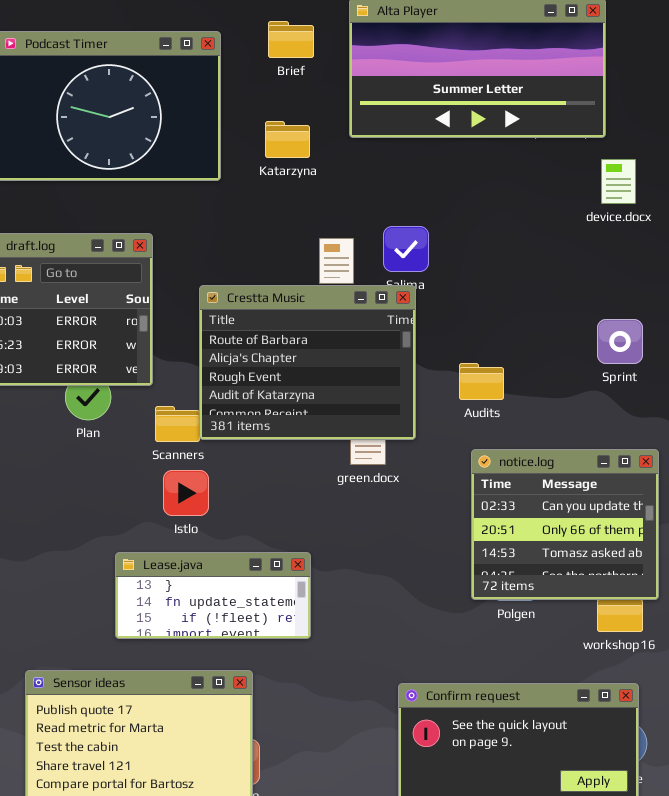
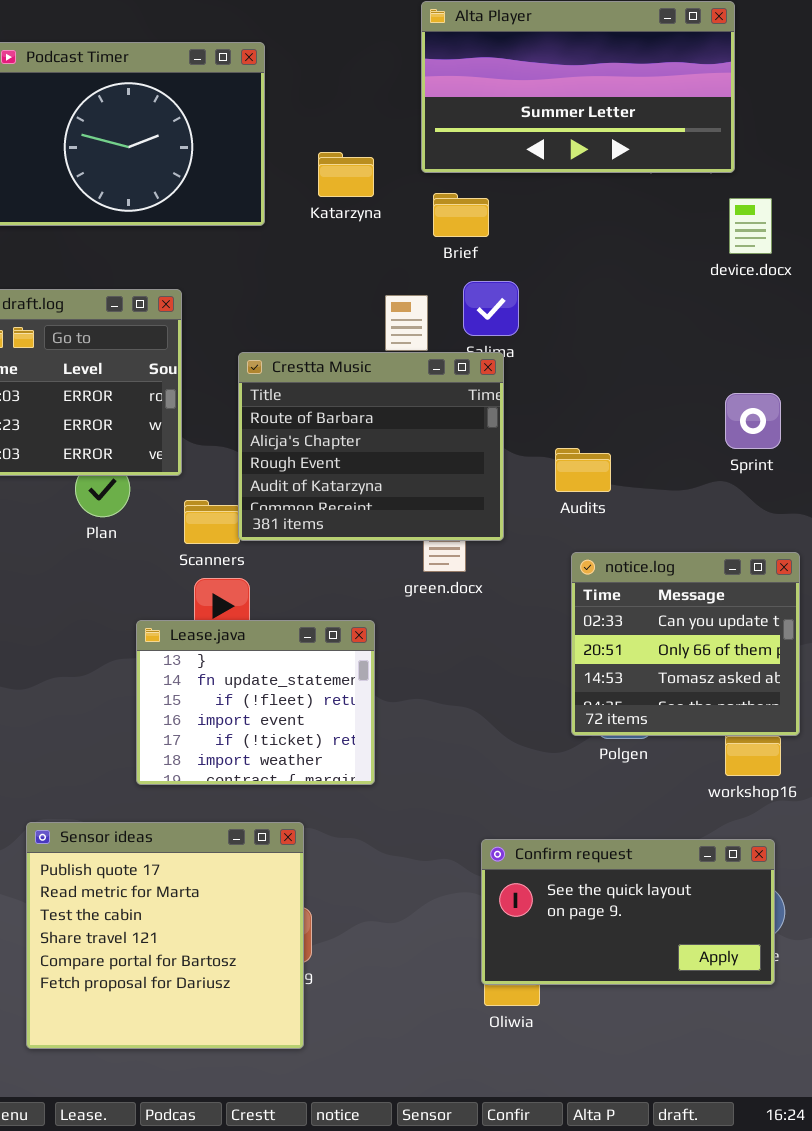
Brief: [268,21,314,58] -> [433,193,489,237], moved
Lease.java: [115,552,311,639] -> [136,620,375,785], resized

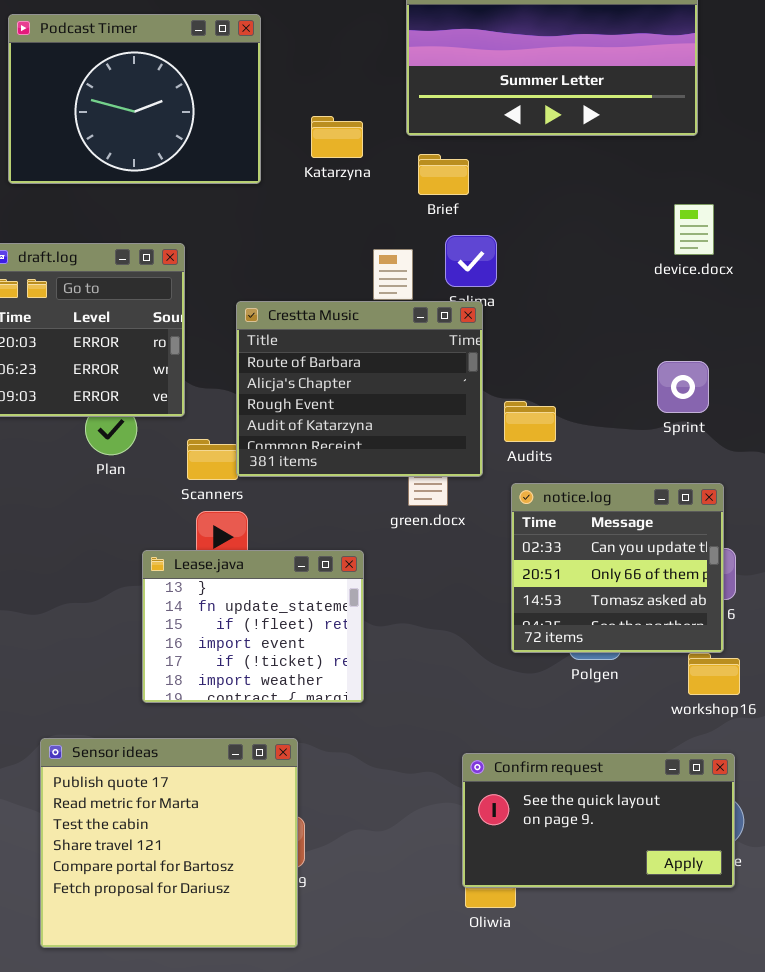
device.docx: [729,198,772,254] -> [674,204,714,255], moved
Sprint: [725,393,781,449] -> [657,361,709,413], moved
Audits: [555,448,611,492] -> [504,401,556,442], moved
notice.log: [571,552,800,736] -> [511,483,724,653], moved

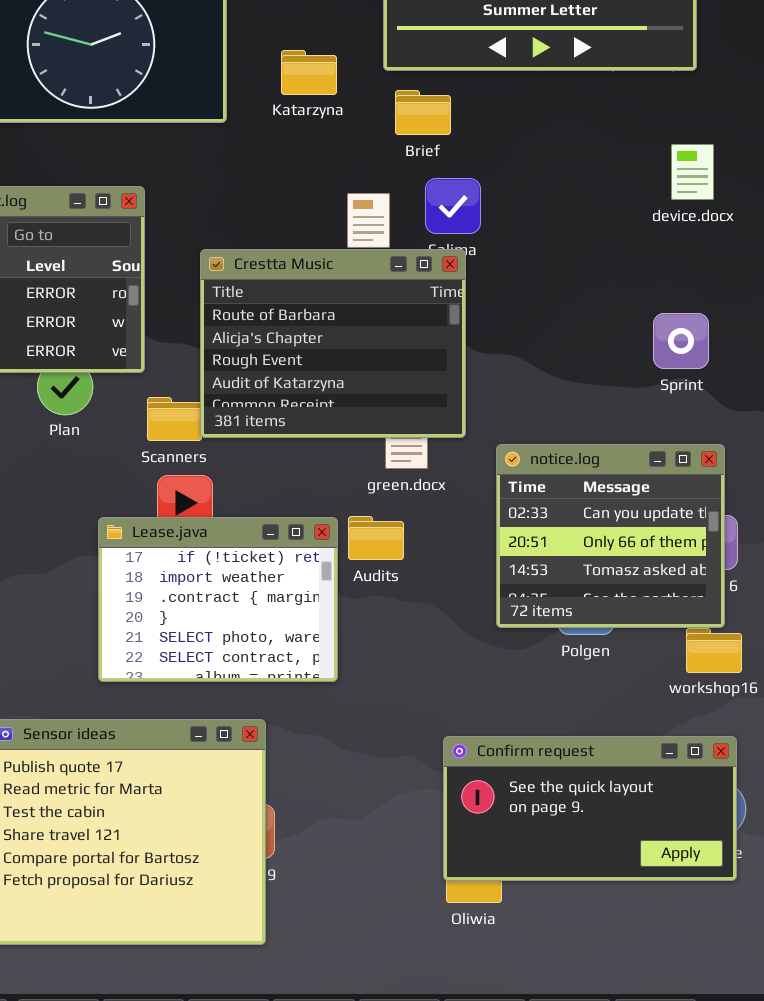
Audits: [504,401,556,442] -> [348,516,404,560], moved
Lease.java: [142,550,364,703] -> [98,517,338,682], scrolled down 4 rows

